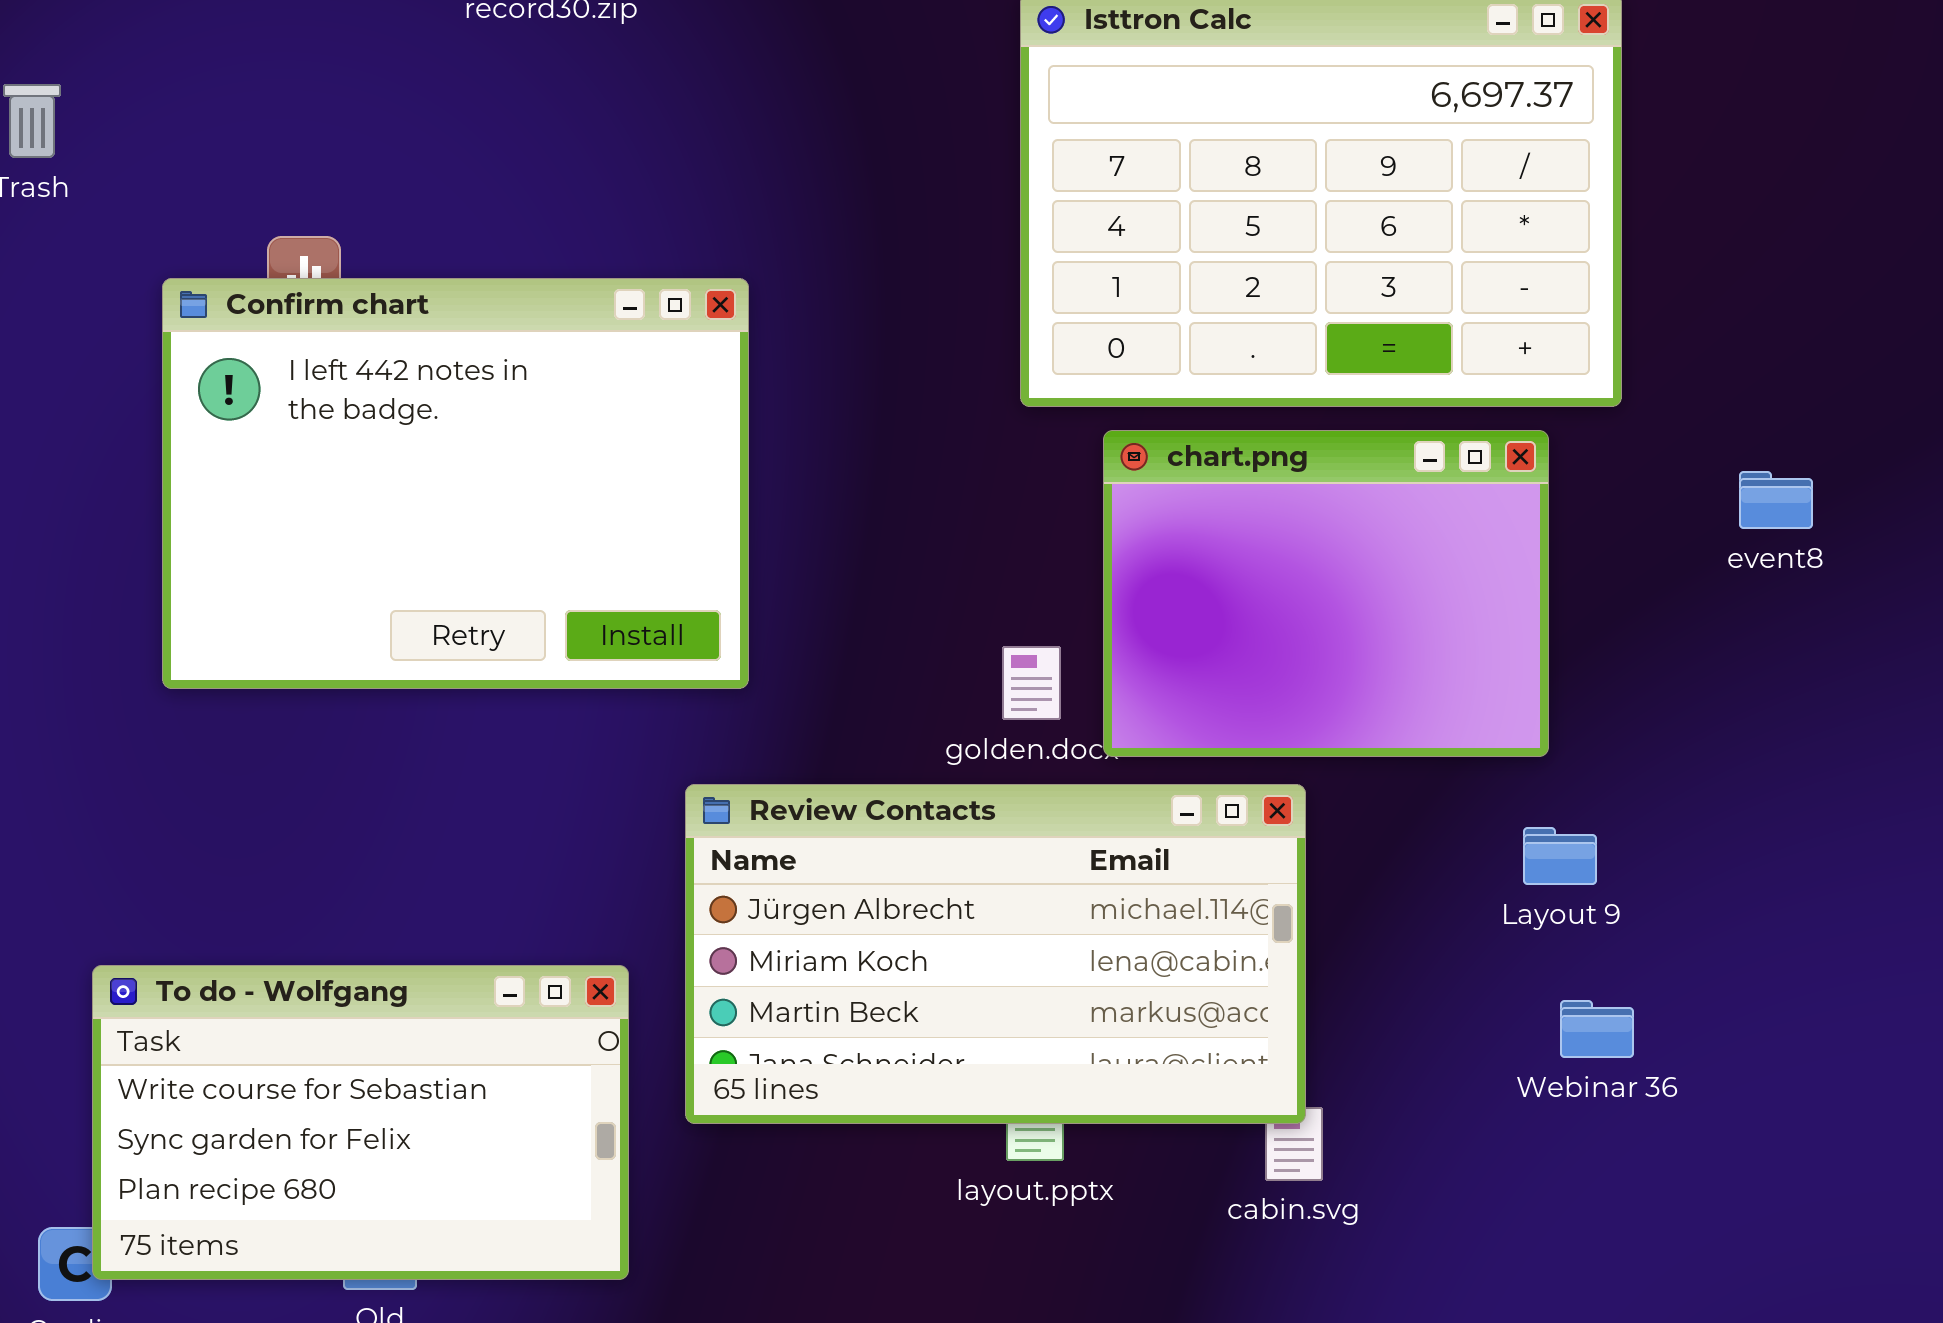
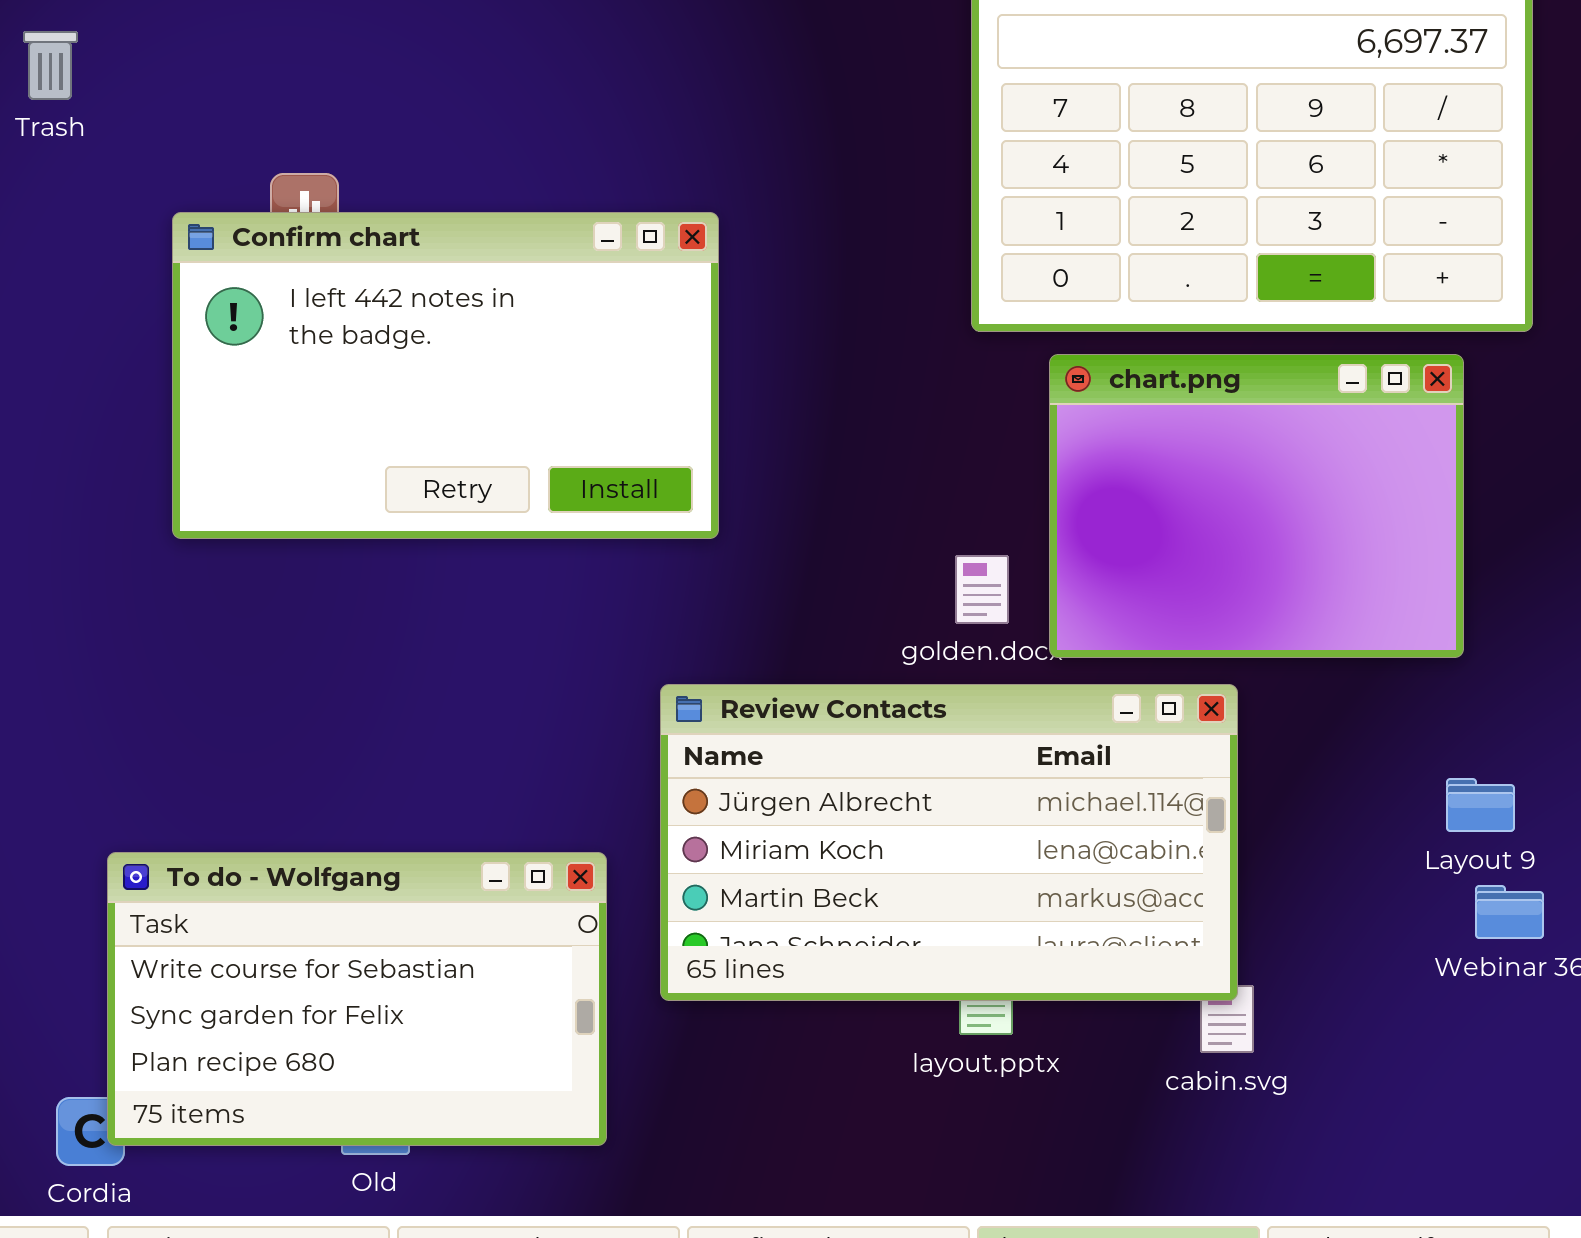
Confirm chart: [162,278,749,689] -> [172,212,719,539], resized
Layout 9: [1523,827,1597,885] -> [1446,778,1515,832], moved

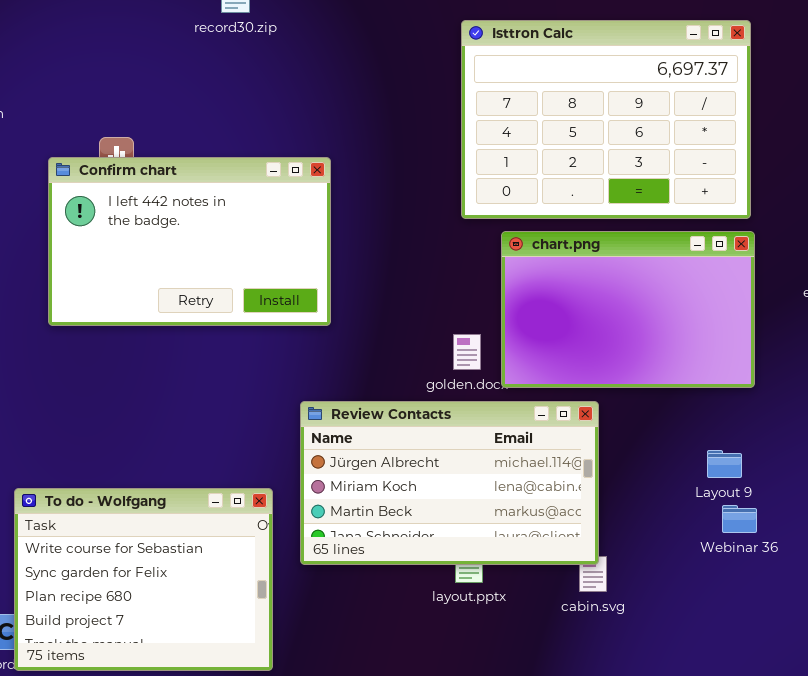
chart.png: [1049,354,1464,658] -> [501,231,755,388], resized
To do - Wolfgang: [107,852,607,1146] -> [14,488,273,671], resized

